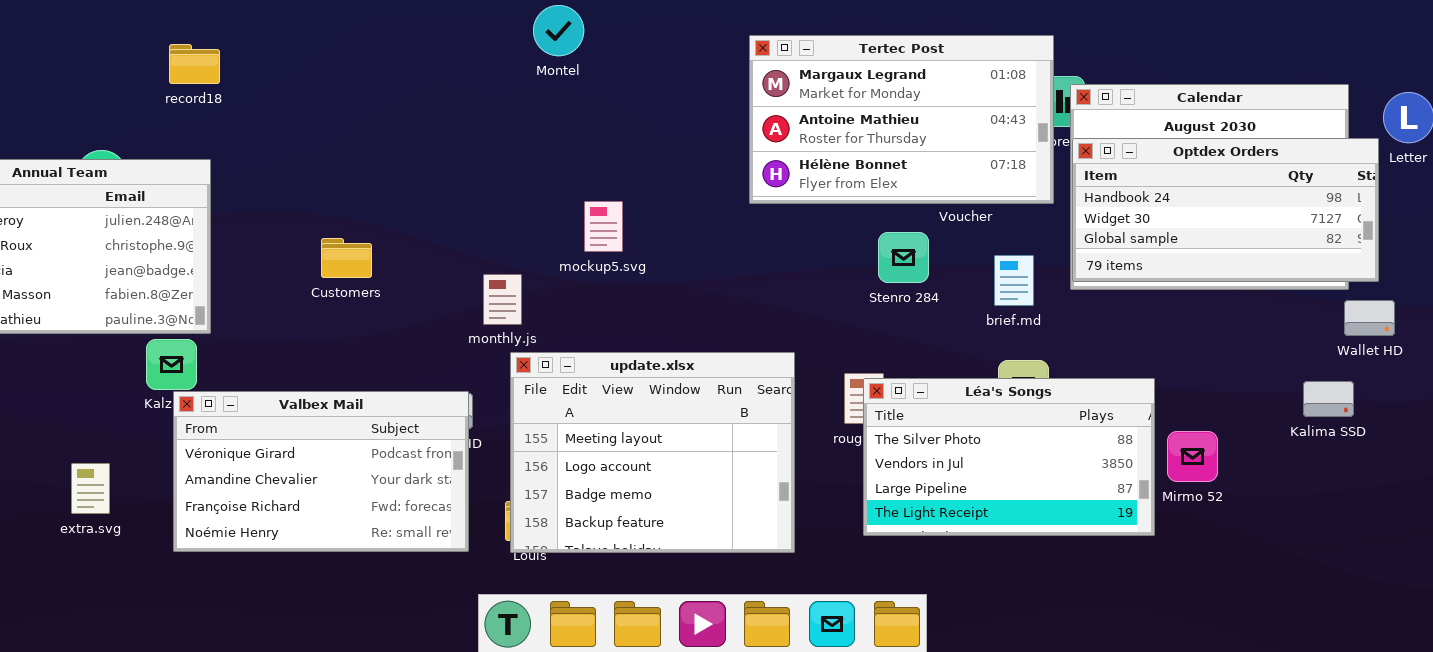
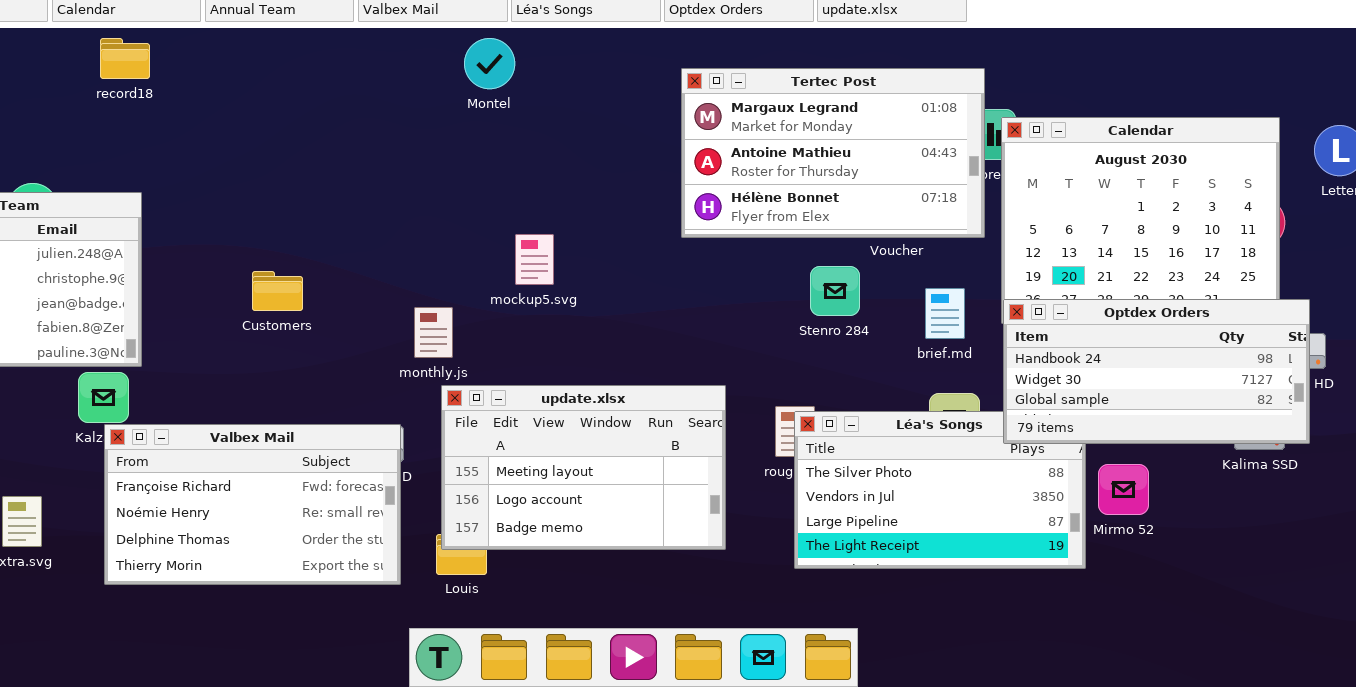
record18: [169,44,220,84] -> [100,38,150,79], moved
Optdex Orders: [1072,138,1379,282] -> [1003,299,1310,444], moved
update.xlsx: [510,352,795,553] -> [441,385,726,550], resized
Valbex Mail: [173,391,469,552] -> [104,424,401,585], scrolled down 2 rows

